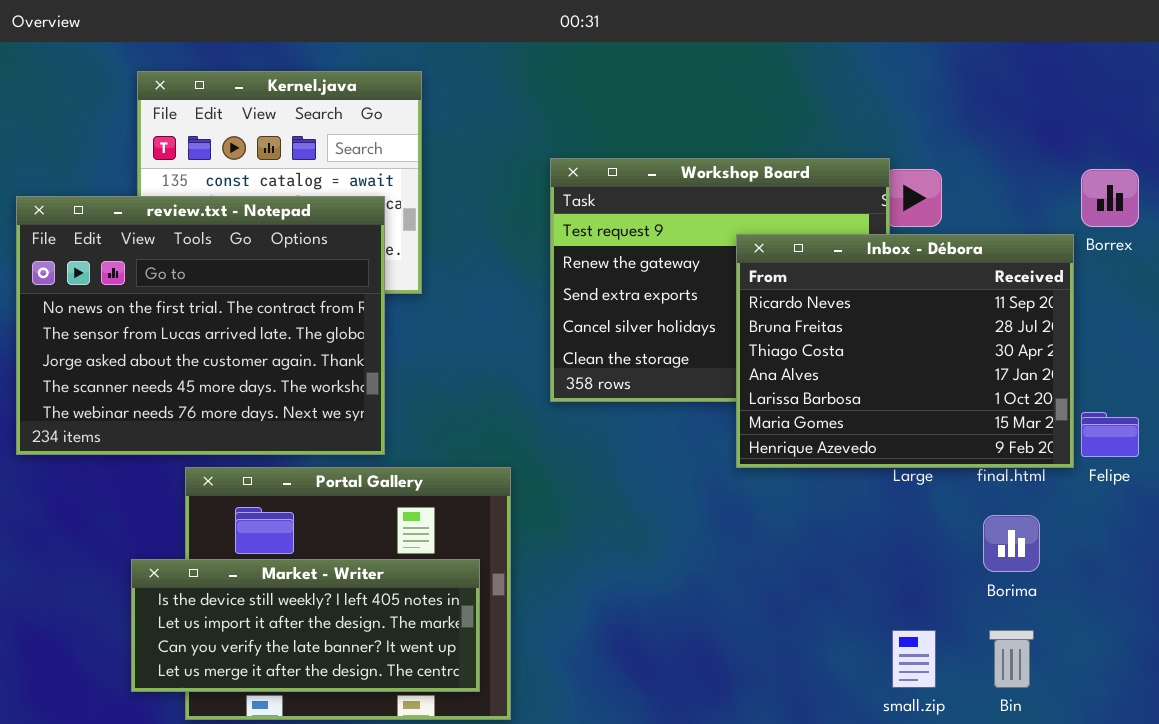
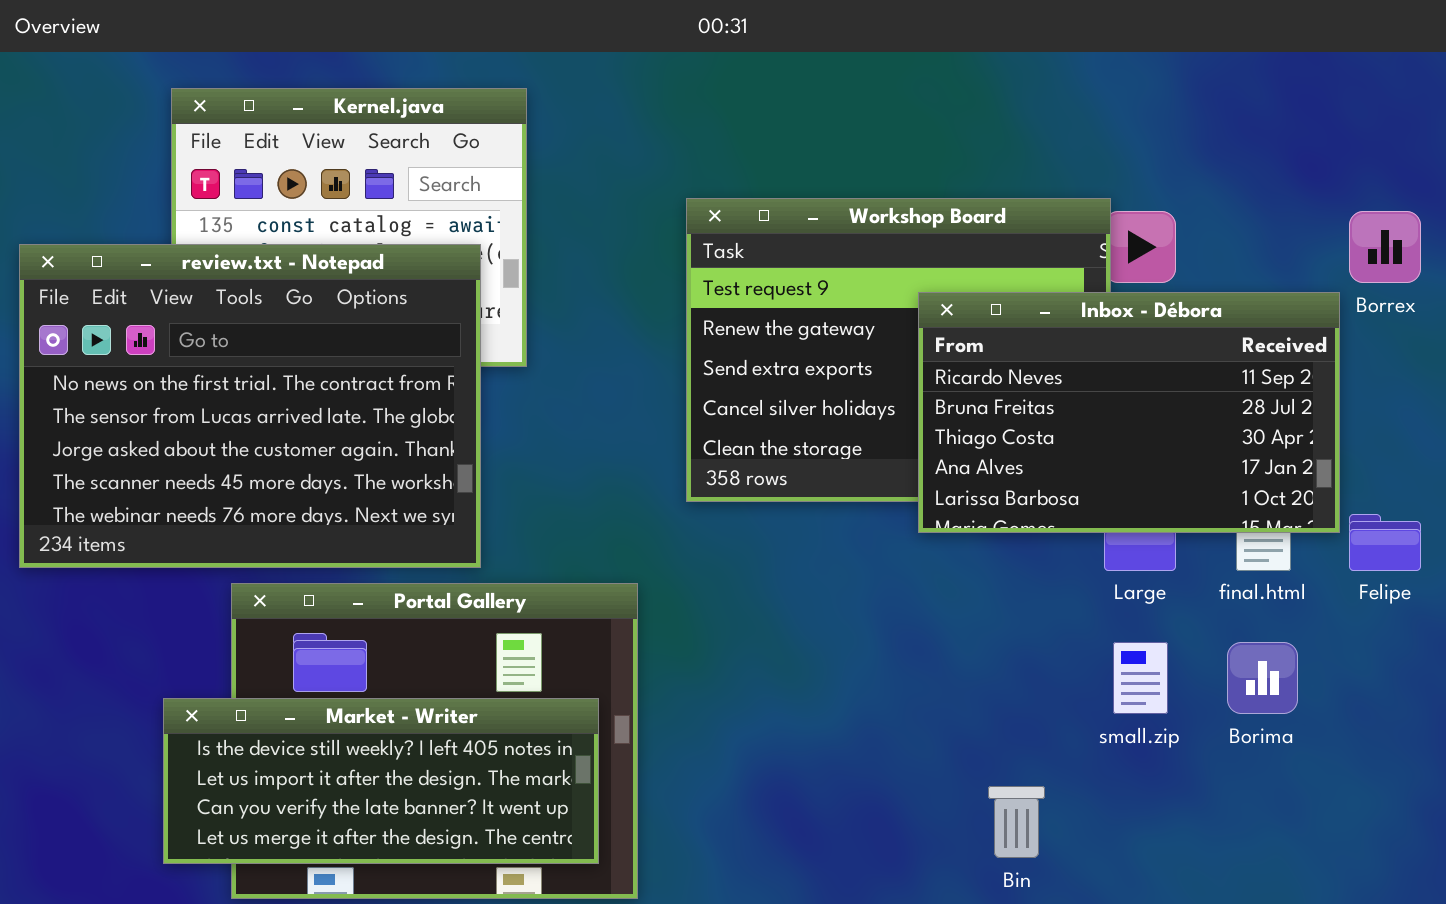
Inbox - Débora: [736,234,1074,468] -> [918,292,1340,533], resized
small.zip: [892,630,936,688] -> [1113,642,1168,714], moved
Bin: [989,630,1034,688] -> [988,786,1045,858], moved

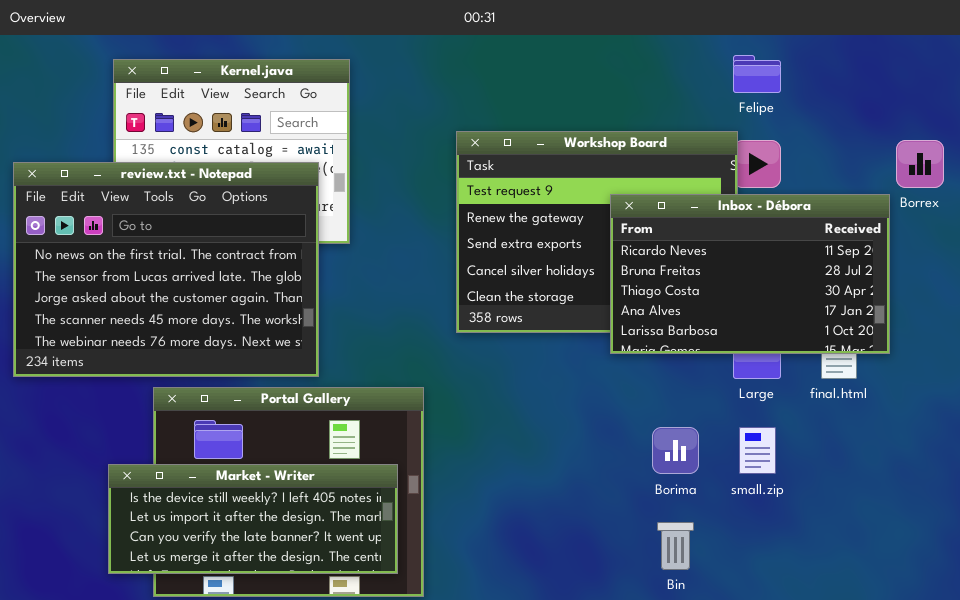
Felipe: [1349,514,1421,571] -> [733,55,781,93], moved
Borima: [1227,642,1298,714] -> [652,427,699,474], moved

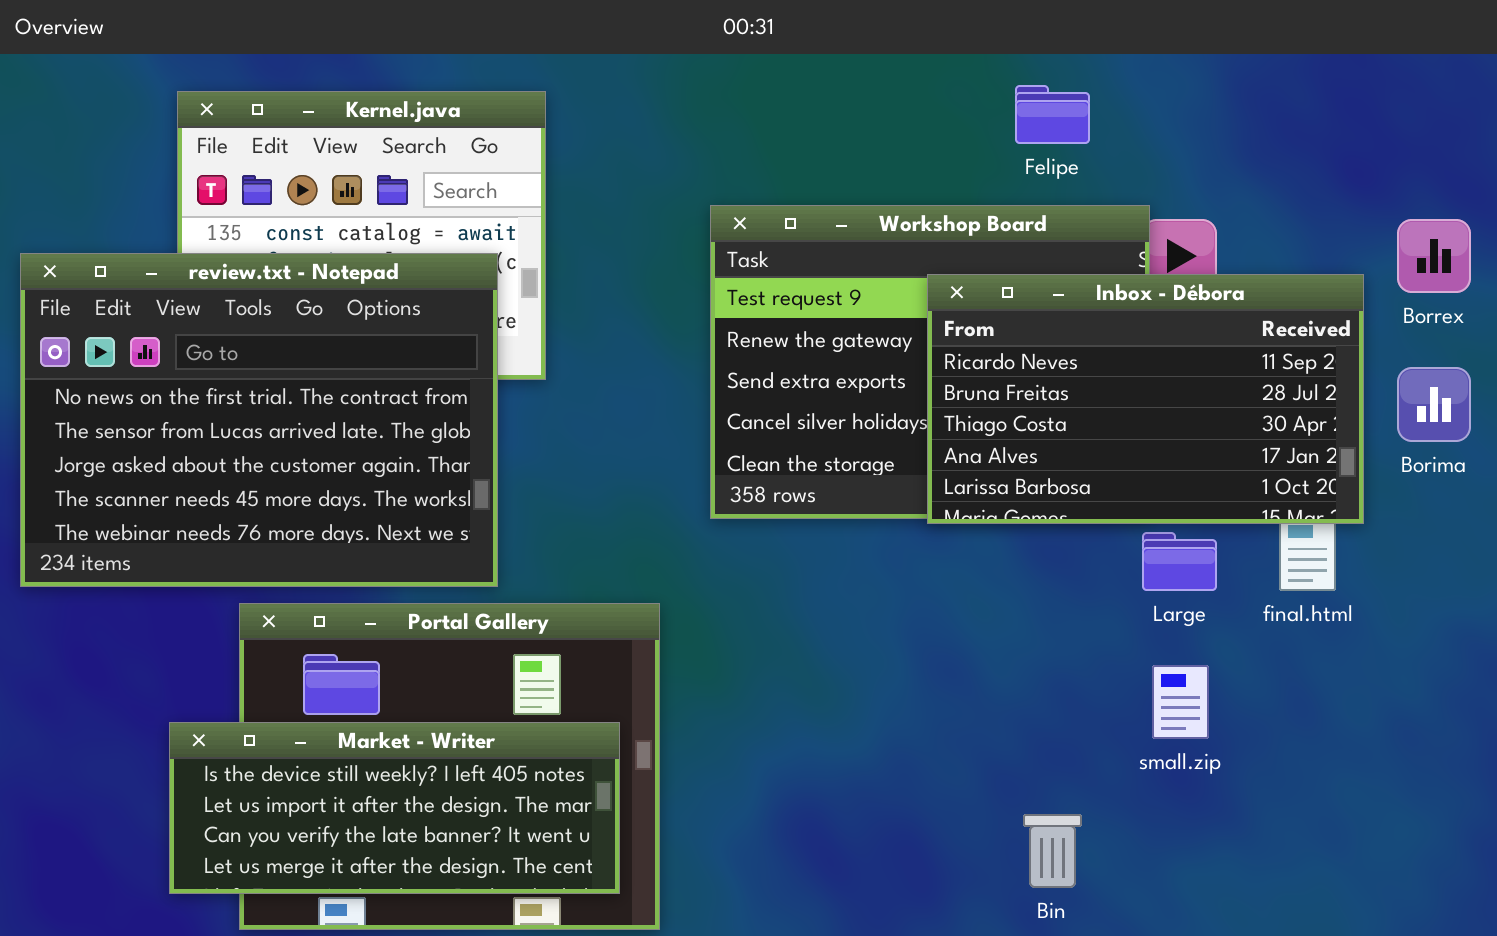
Felipe: [733,55,781,93] -> [1015,85,1090,144], moved
Inbox - Débora: [610,194,890,354] -> [927,274,1364,524], moved
Borima: [652,427,699,474] -> [1397,367,1471,442], moved

